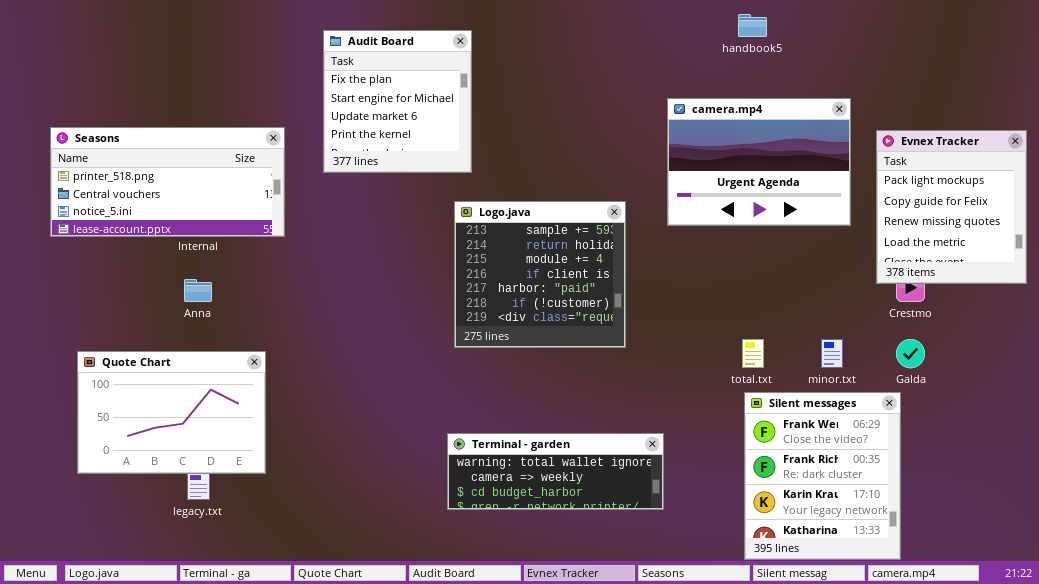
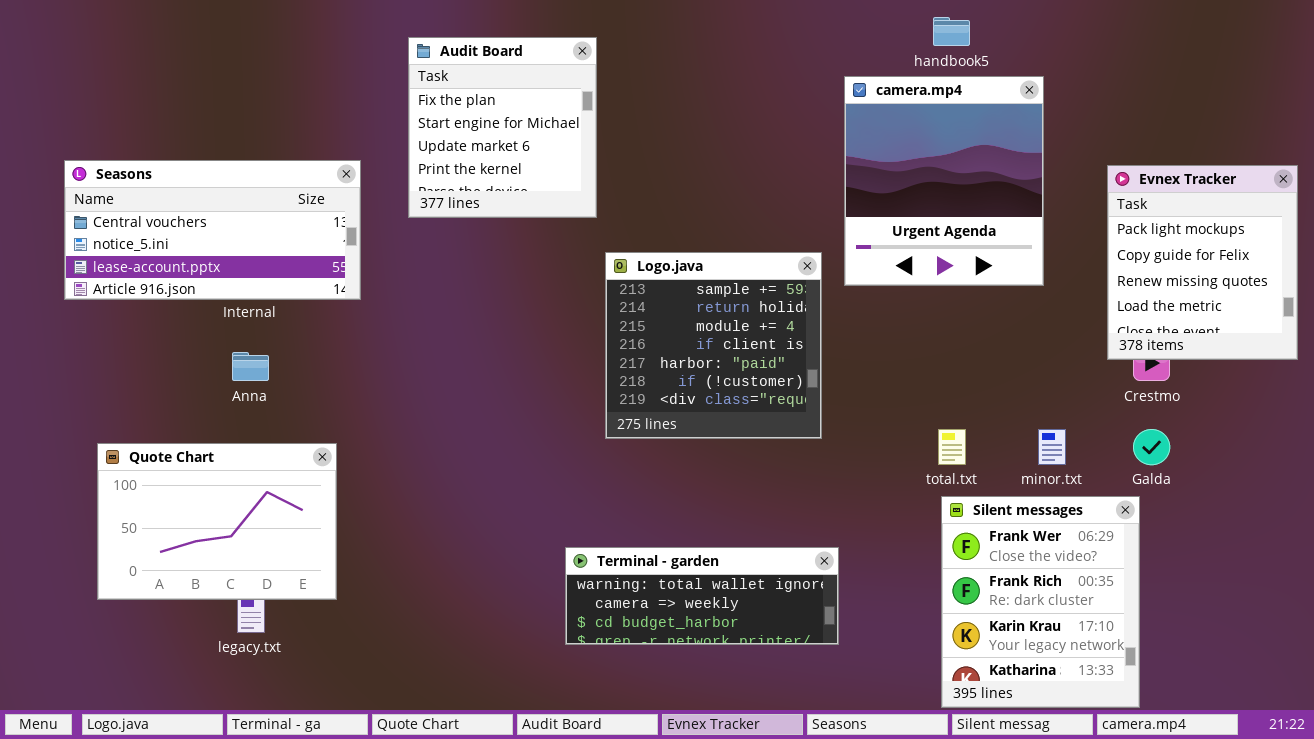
camera.mp4: [667,98,851,226] -> [844,76,1044,286], resized
Seasons: [50,127,285,237] -> [64,160,361,300], scrolled down 1 row
Logo.java: [454,201,626,348] -> [605,252,822,439], moved

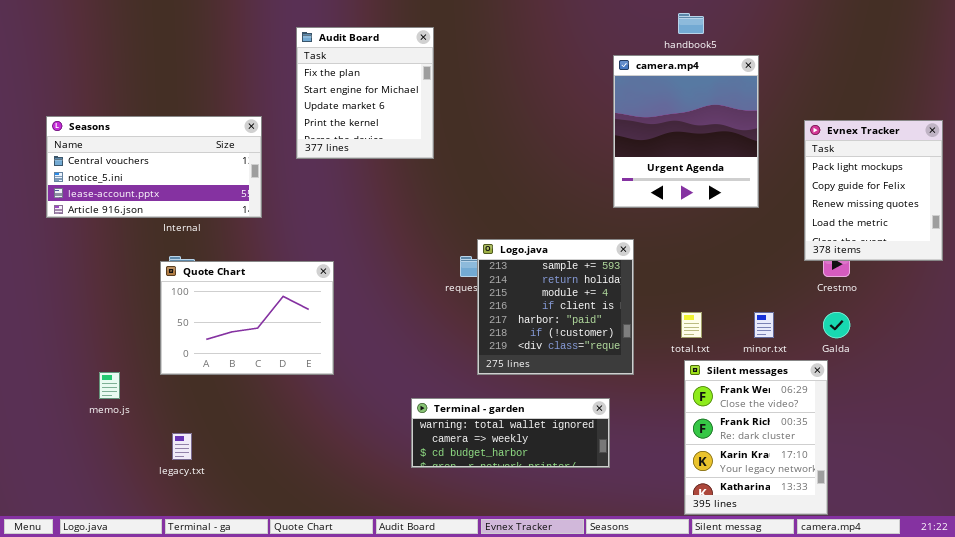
Logo.java: [605,252,822,439] -> [477,239,634,375], moved
Quote Chart: [97,443,337,600] -> [160,261,334,375], moved

